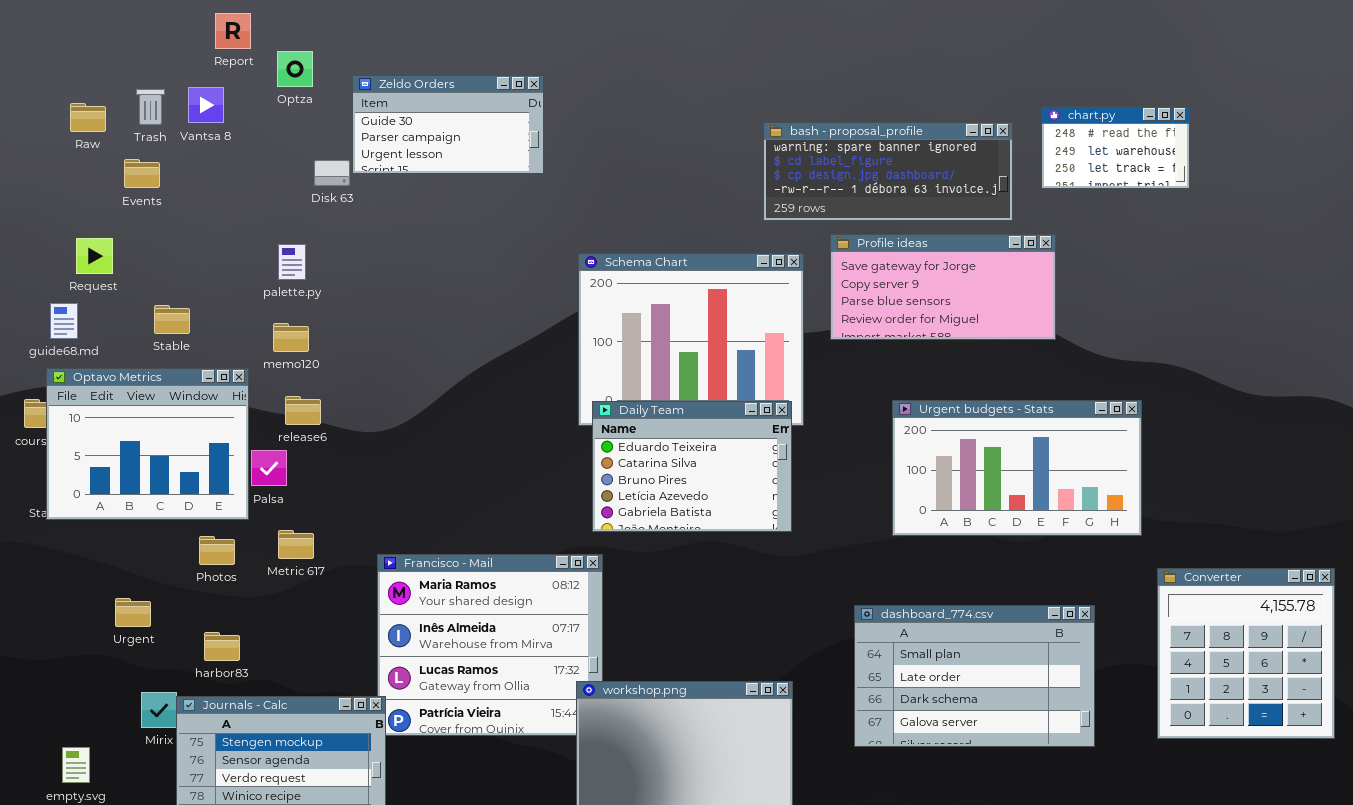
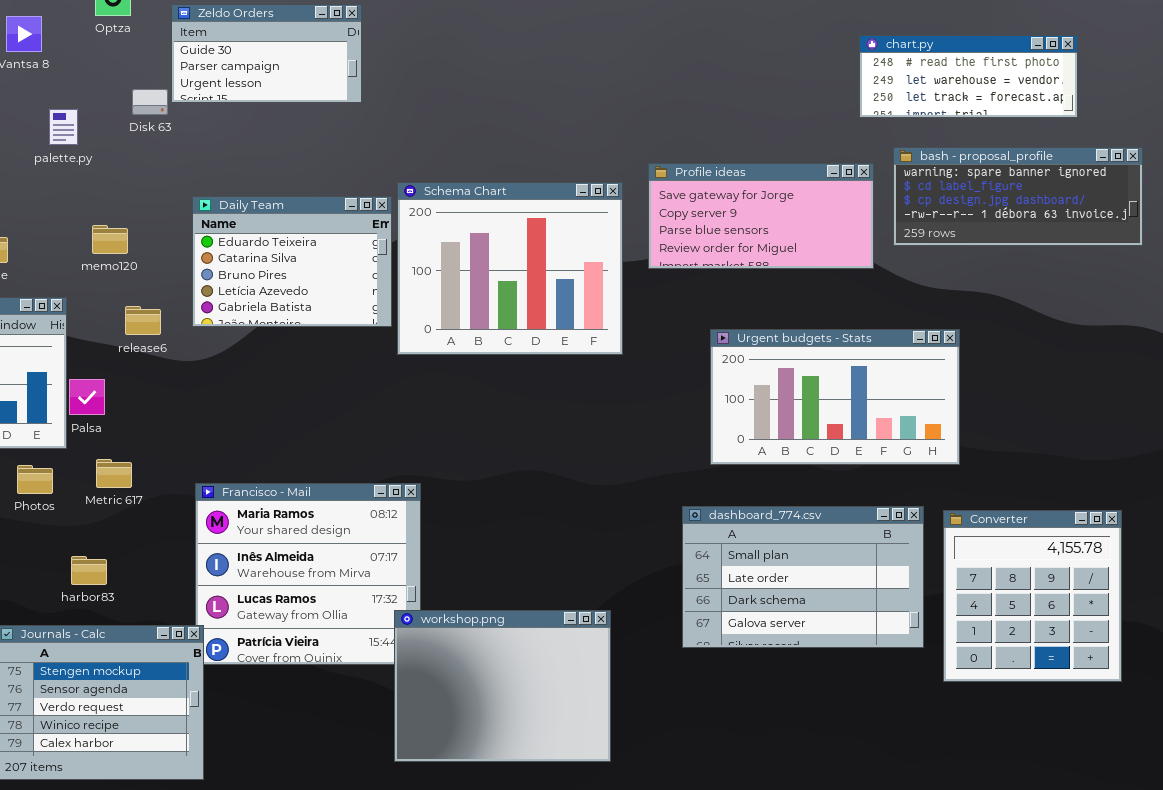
chart.py: [1041,106,1190,189] -> [859,35,1078,118], resized
bash - proposal_profile: [763,122,1013,221] -> [893,147,1143,246], moved
palette.py: [278,244,306,280] -> [49,109,78,145], moved
memo120: [273,323,309,352] -> [92,225,128,254], moved
release6: [285,396,321,425] -> [125,306,161,335], moved
Daily Team: [592,401,792,532] -> [192,196,392,327], moved
Converter: [1157,568,1335,739] -> [943,510,1122,682], moved
dashboard_774.csv: [854,605,1095,747] -> [682,506,924,648], moved
harbor83: [204,632,240,661] -> [71,556,107,585], moved

